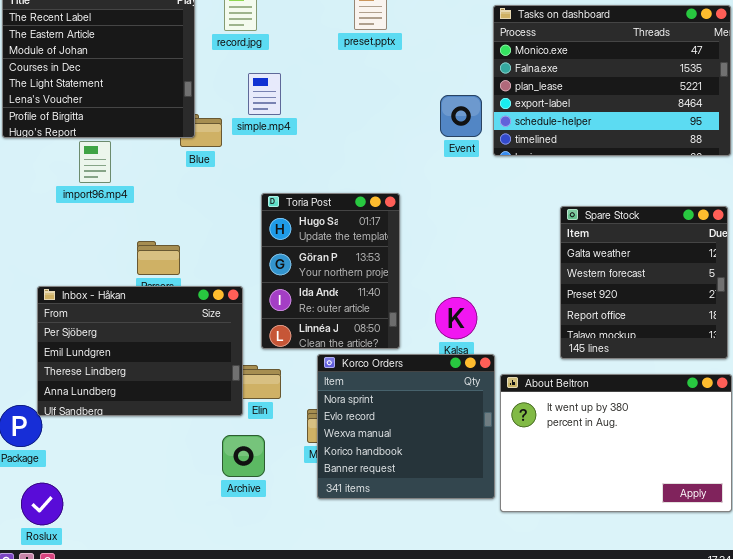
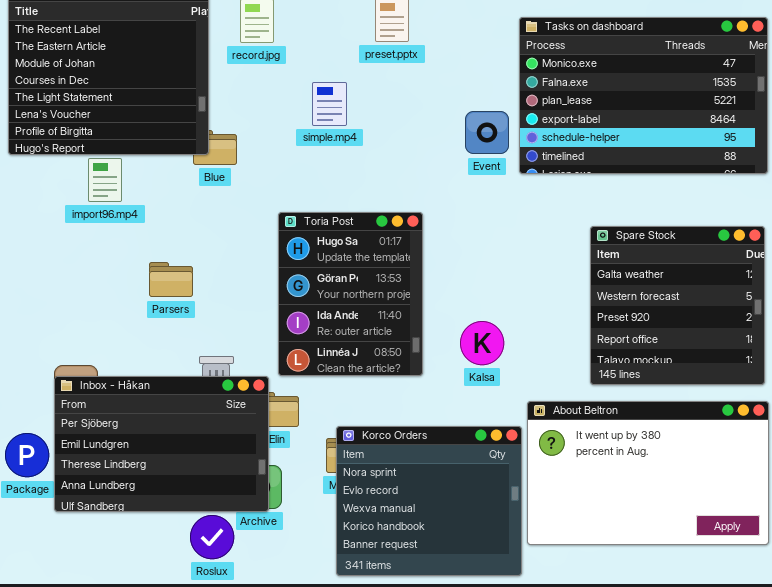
simple.mp4: [248,73,281,115] -> [312,82,347,126], moved
Inbox - Håkan: [37,286,243,416] -> [54,376,269,512], moved
Korco Orders: [317,354,495,499] -> [336,426,522,576], moved
Roslux: [21,483,63,525] -> [190,515,234,559], moved

